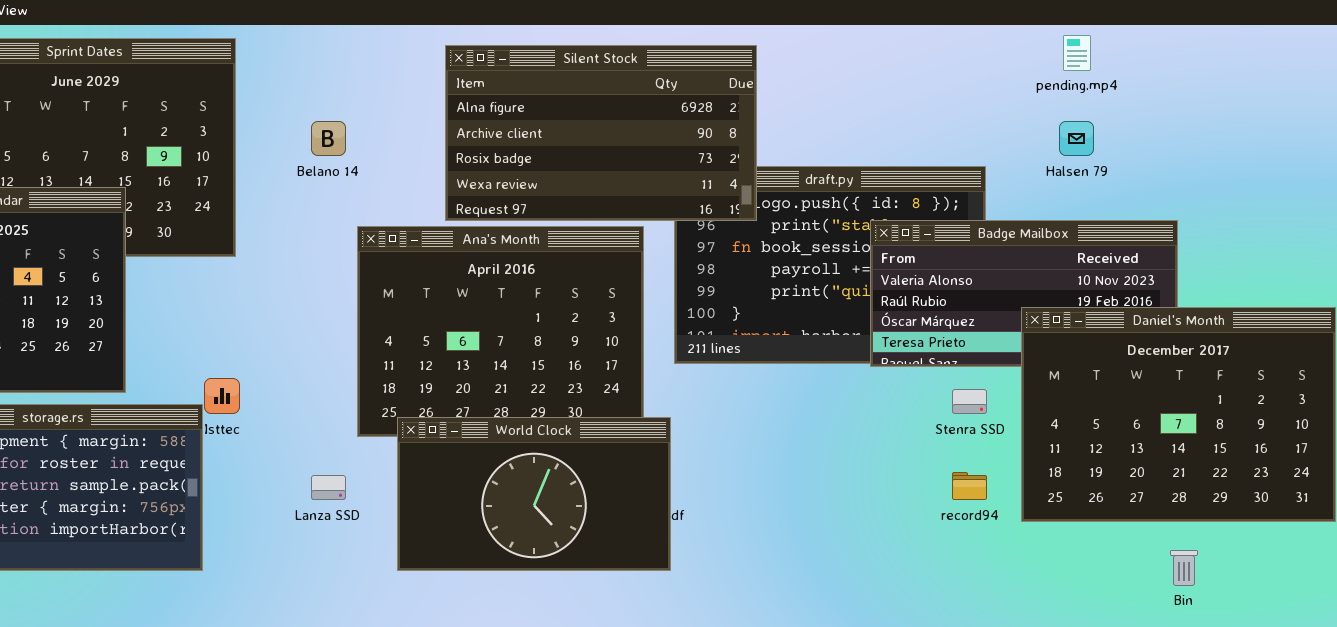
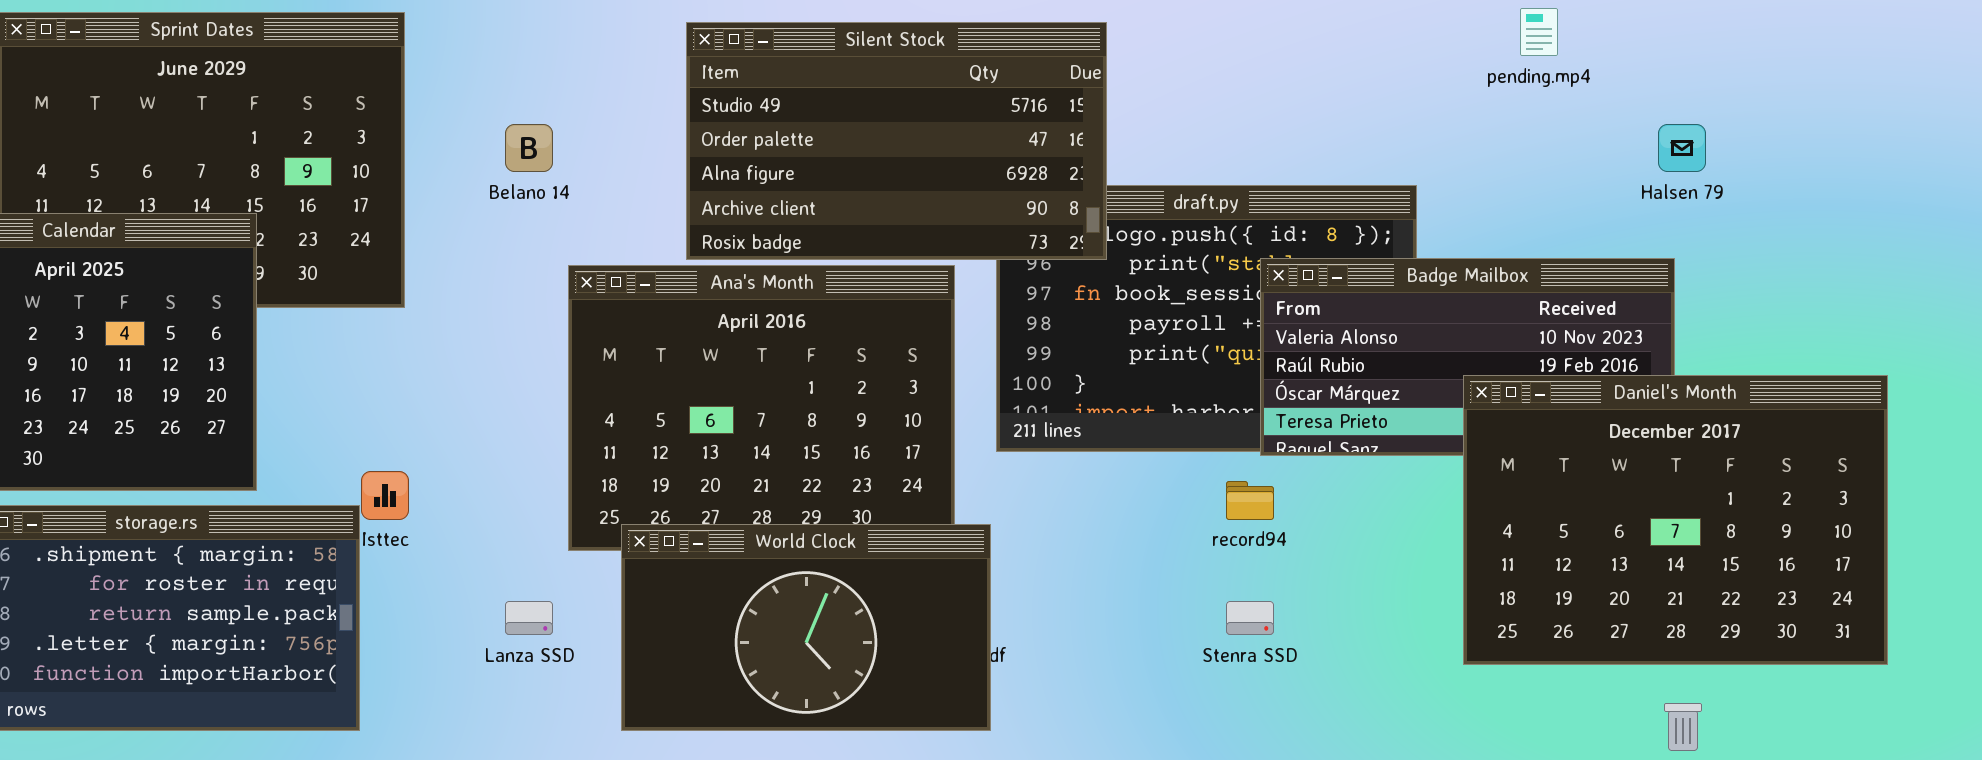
Silent Stock: [445,45,757,221] -> [686,22,1107,260], scrolled up 2 rows
Halsen 79: [1059,121,1094,156] -> [1658,124,1706,172], moved
Stenra SSD: [952,389,987,414] -> [1226,601,1274,635], moved
record94: [952,472,987,500] -> [1226,481,1274,520], moved

